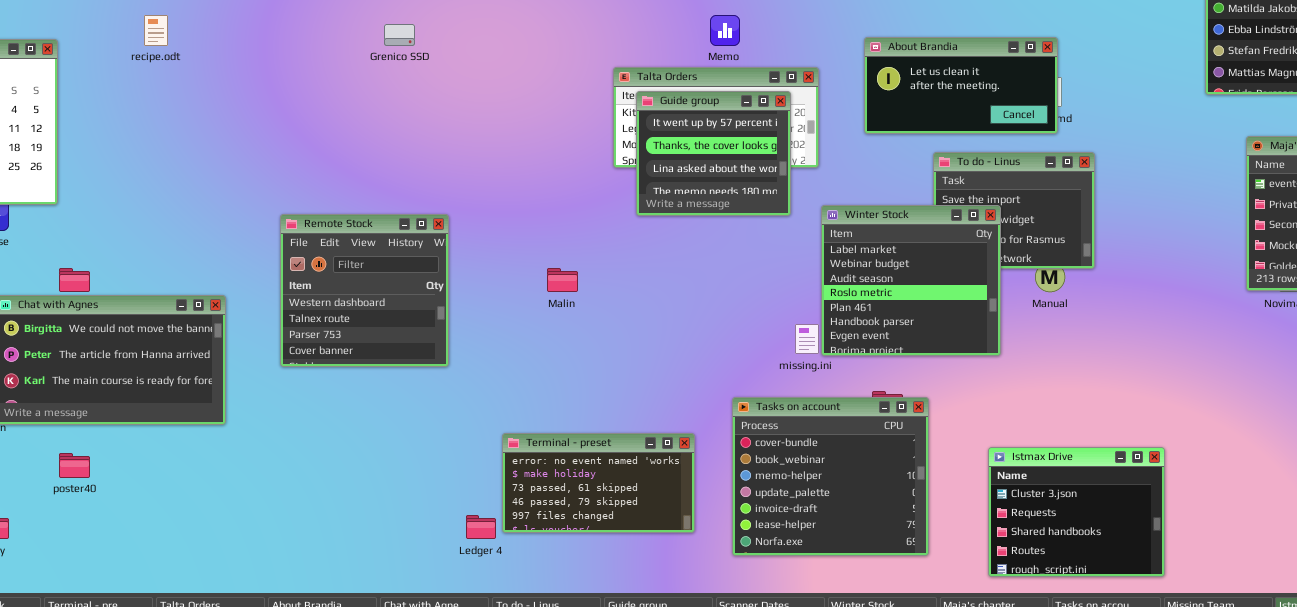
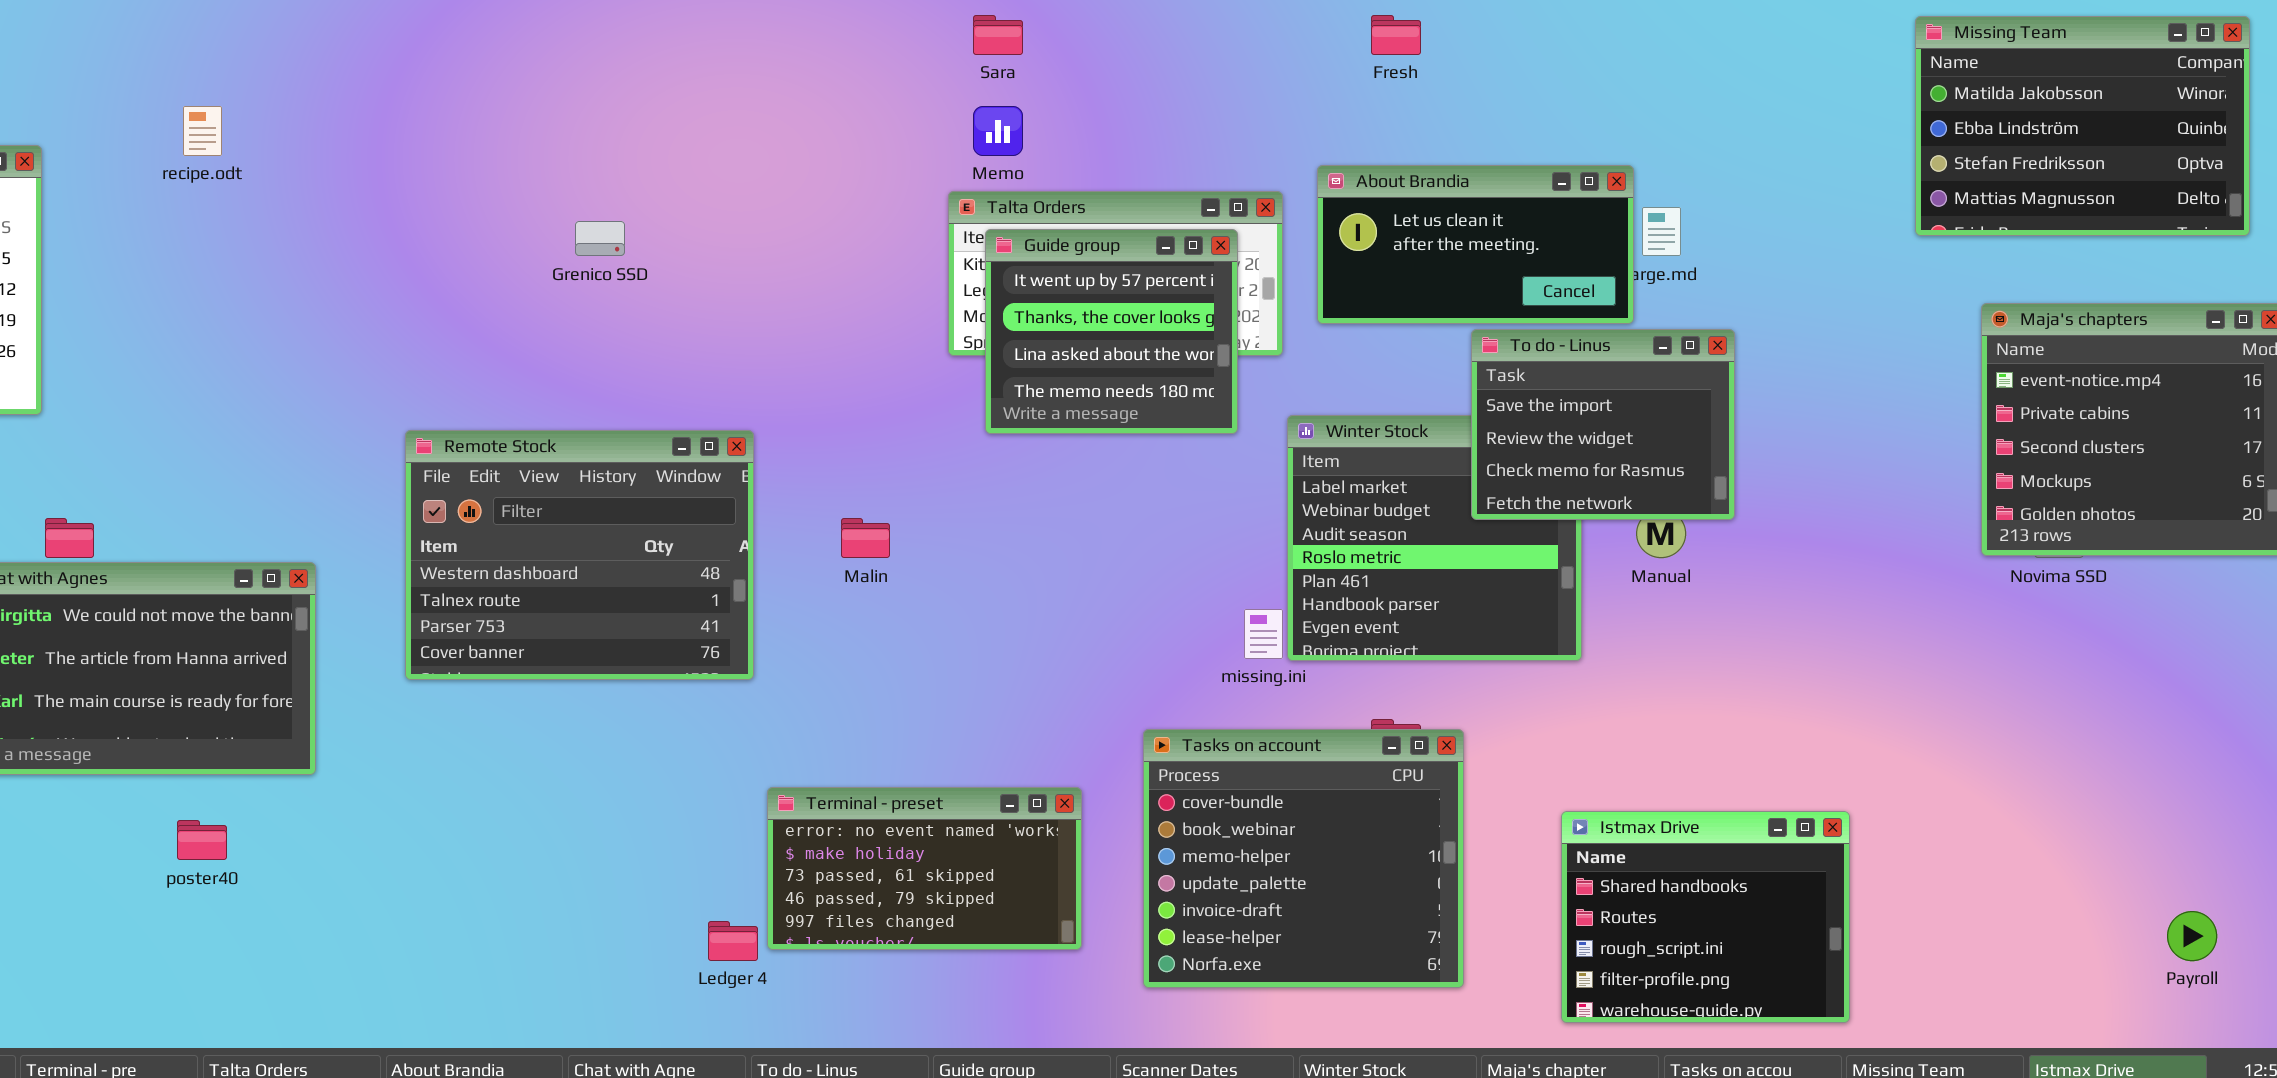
Memo: [710,15,740,46] -> [973,106,1023,156], moved
Grenico SSD: [384,24,415,46] -> [575,221,625,256], moved
About Brandia: [864,37,1058,134] -> [1317,165,1634,324], moved
To do - Linus: [933,152,1095,269] -> [1471,329,1735,520], raised
Remote Stock: [280,214,449,367] -> [405,430,754,680], resized
Istmax Drive: [988,447,1165,577] -> [1561,811,1850,1023], scrolled down 2 rows
poster40: [59,453,90,478] -> [177,820,227,860], moved

